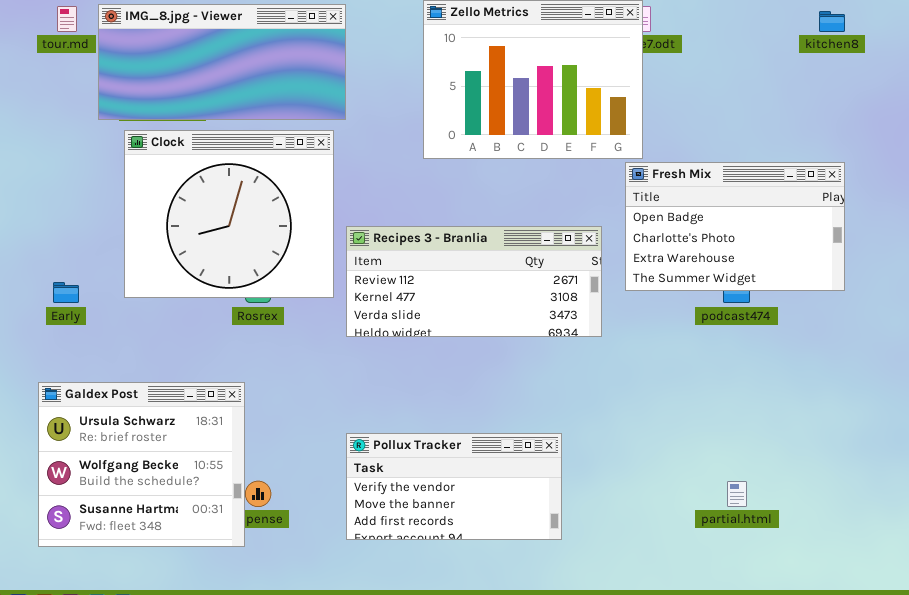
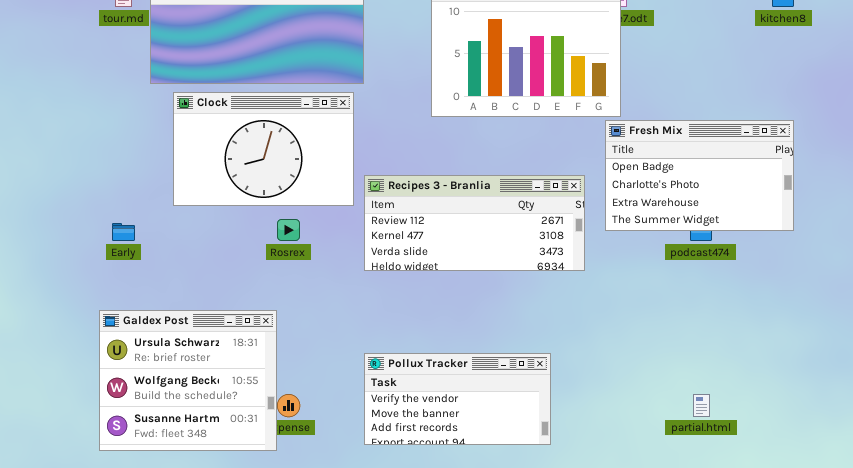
Clock: [124,130,334,298] -> [173,92,354,206], resized

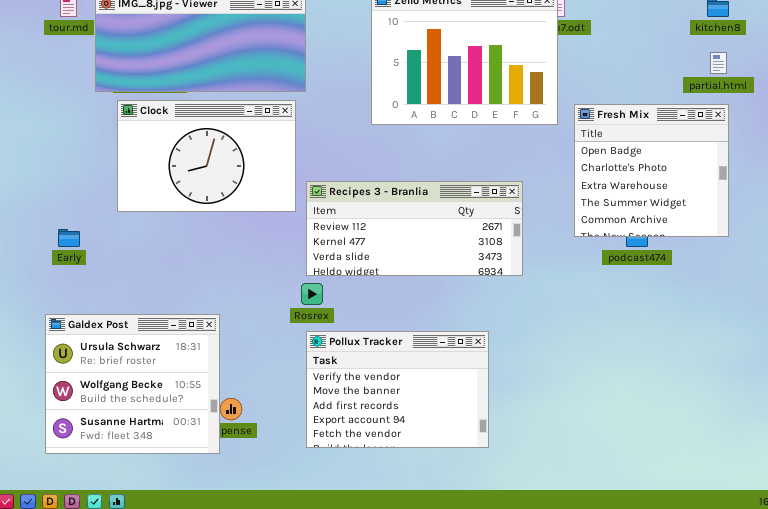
Fresh Mix: [605,120,794,231] -> [574,104,729,237], resized
Rosrex: [277,219,300,241] -> [301,283,323,305], moved
Pollux Tracker: [364,353,551,445] -> [306,331,489,448], resized
partial.html: [693,394,710,417] -> [710,52,727,74], moved

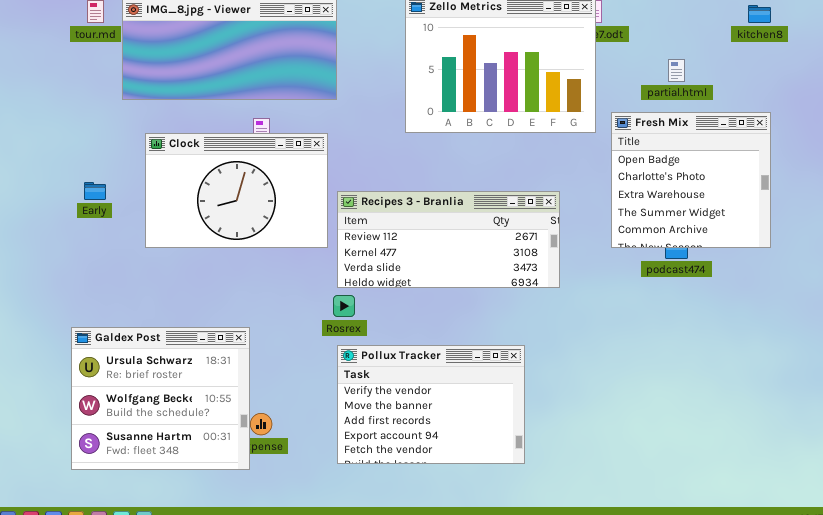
partial.html: [710,52,727,74] -> [668,59,685,82], moved
Clock: [117,100,296,212] -> [145,133,328,248], moved
Early: [58,229,80,247] -> [84,182,106,200], moved

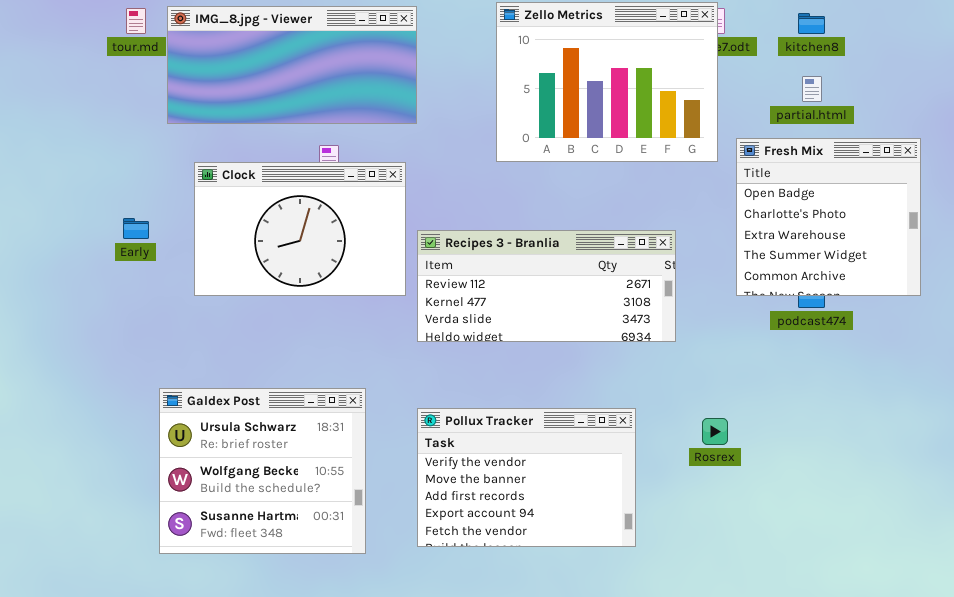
kitchen8: [748,5,771,23] -> [798,13,825,34], moved
Rosrex: [333,295,355,317] -> [702,418,728,445], moved
Galdex Post: [71,327,250,470] -> [159,388,366,554], moved

